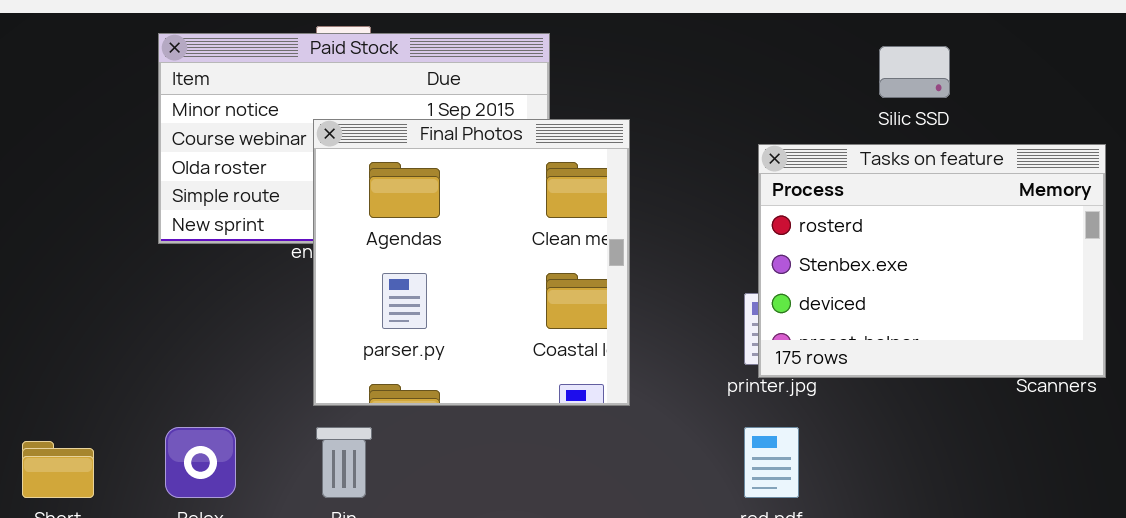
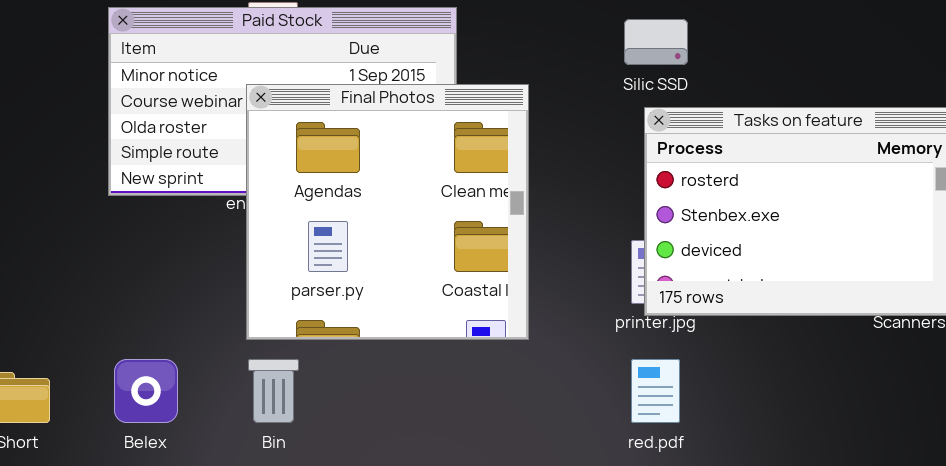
Silic SSD: [879,46,950,98] -> [624,19,688,65], moved

